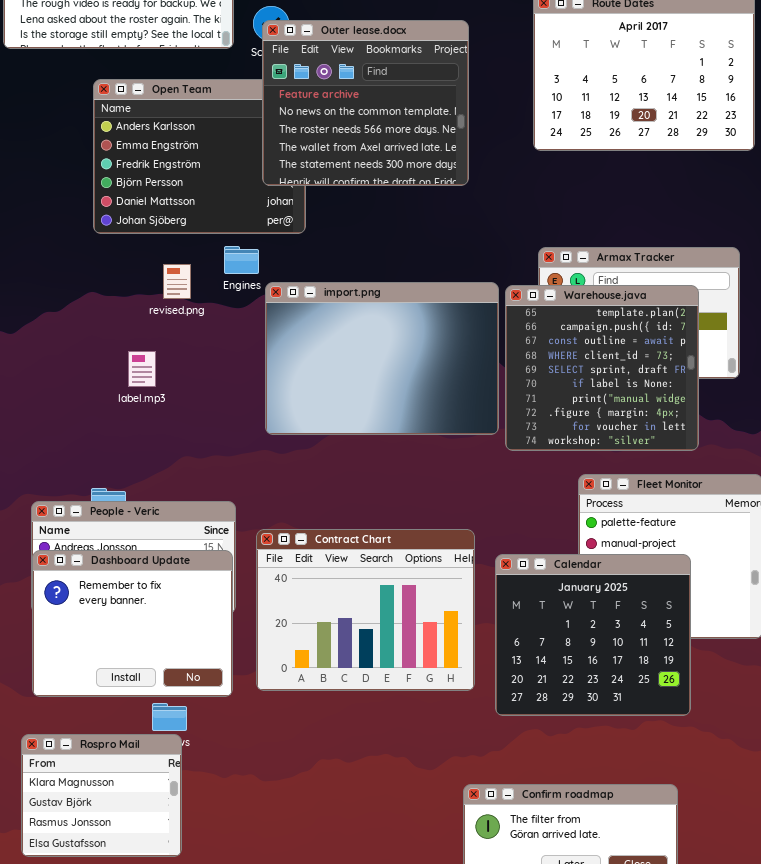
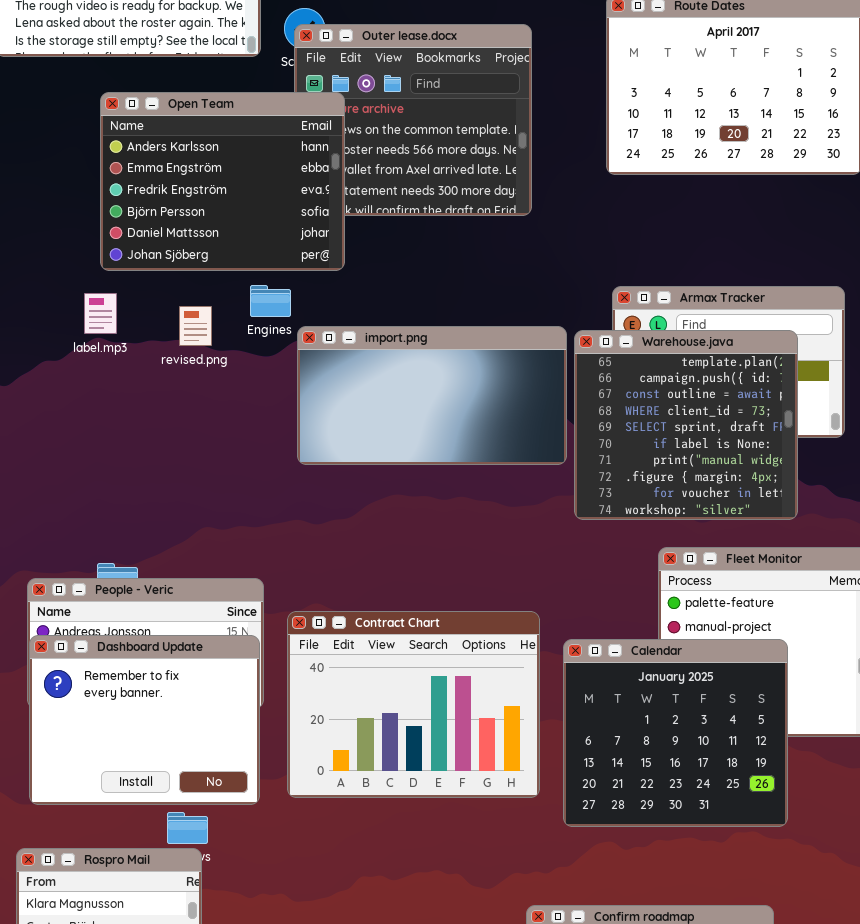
Open Team: [93,79,306,234] -> [100,92,345,271], raised
import.png: [265,282,499,435] -> [297,326,567,465], resized
label.mp3: [128,351,156,387] -> [84,293,117,334], moved

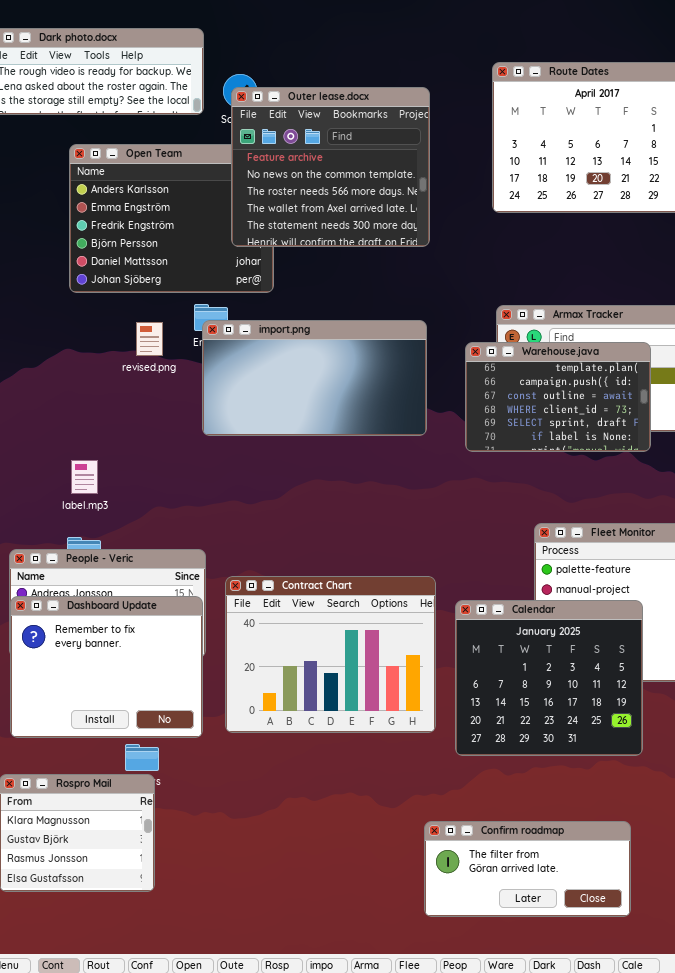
Outer lease.docx: [294,24,532,216] -> [231,87,430,247], raised
label.mp3: [84,293,117,334] -> [71,460,98,494], moved
import.png: [297,326,567,465] -> [202,320,427,436], moved
Warehouse.java: [574,330,798,520] -> [465,342,651,452], resized

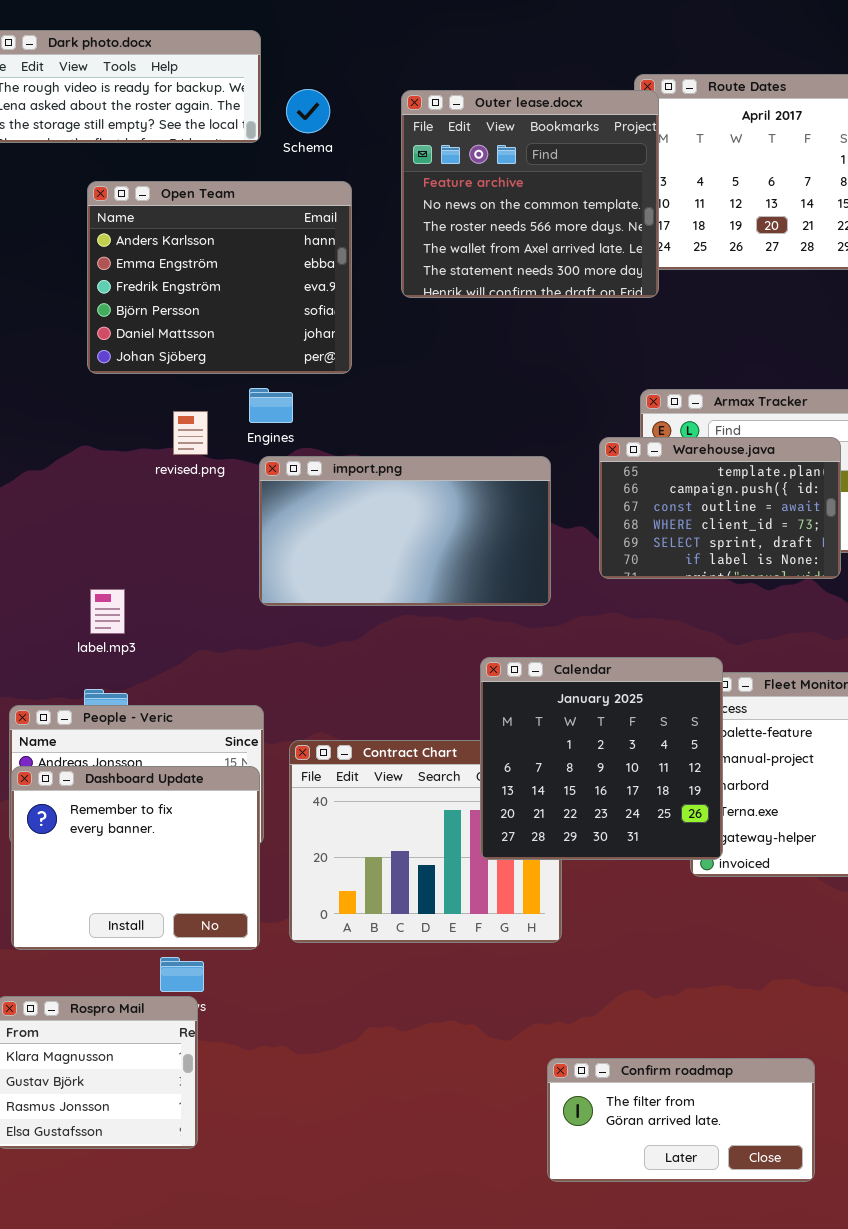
Outer lease.docx: [231,87,430,247] -> [401,90,659,298], moved
import.png: [202,320,427,436] -> [259,456,551,606], moved
Calendar: [455,600,643,756] -> [480,657,723,860], moved

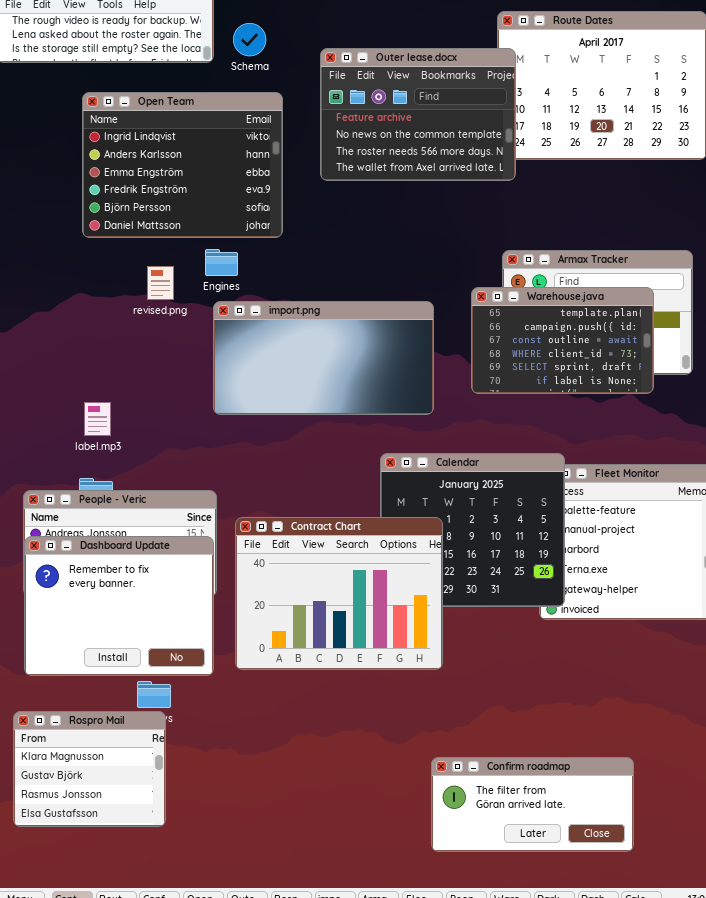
Outer lease.docx: [401,90,659,298] -> [320,48,516,181], resized
Open Team: [87,181,352,374] -> [82,92,283,238], scrolled up 1 row
Contract Chart: [289,740,562,943] -> [235,517,443,670], raised

